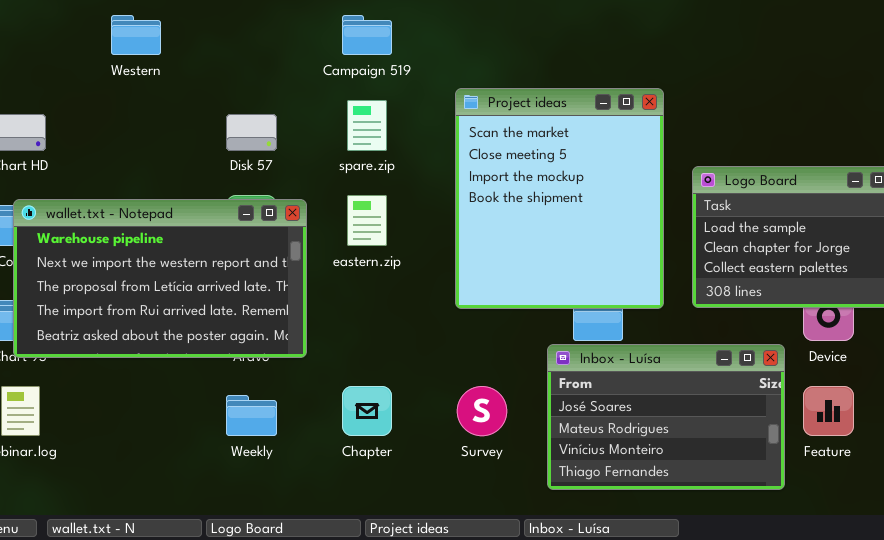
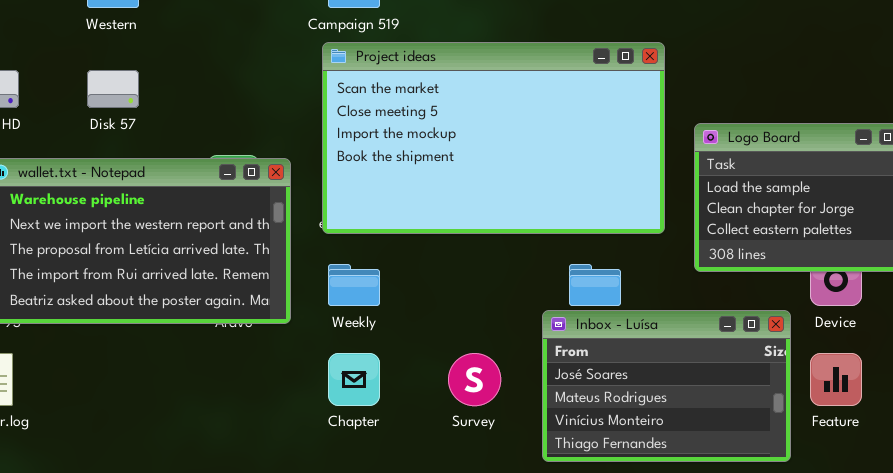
Project ideas: [455,88,664,309] -> [322,42,665,234], resized
Disk 57: [226,114,277,151] -> [87,70,139,108], moved
Weekly: [226,395,277,436] -> [328,264,380,306], moved

